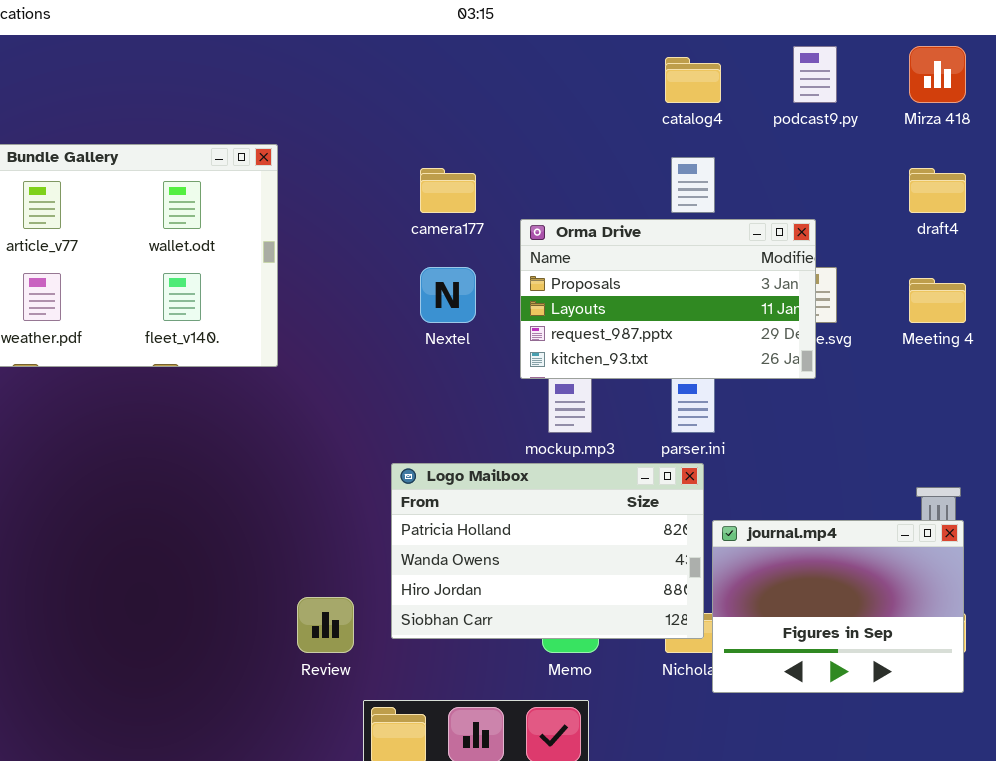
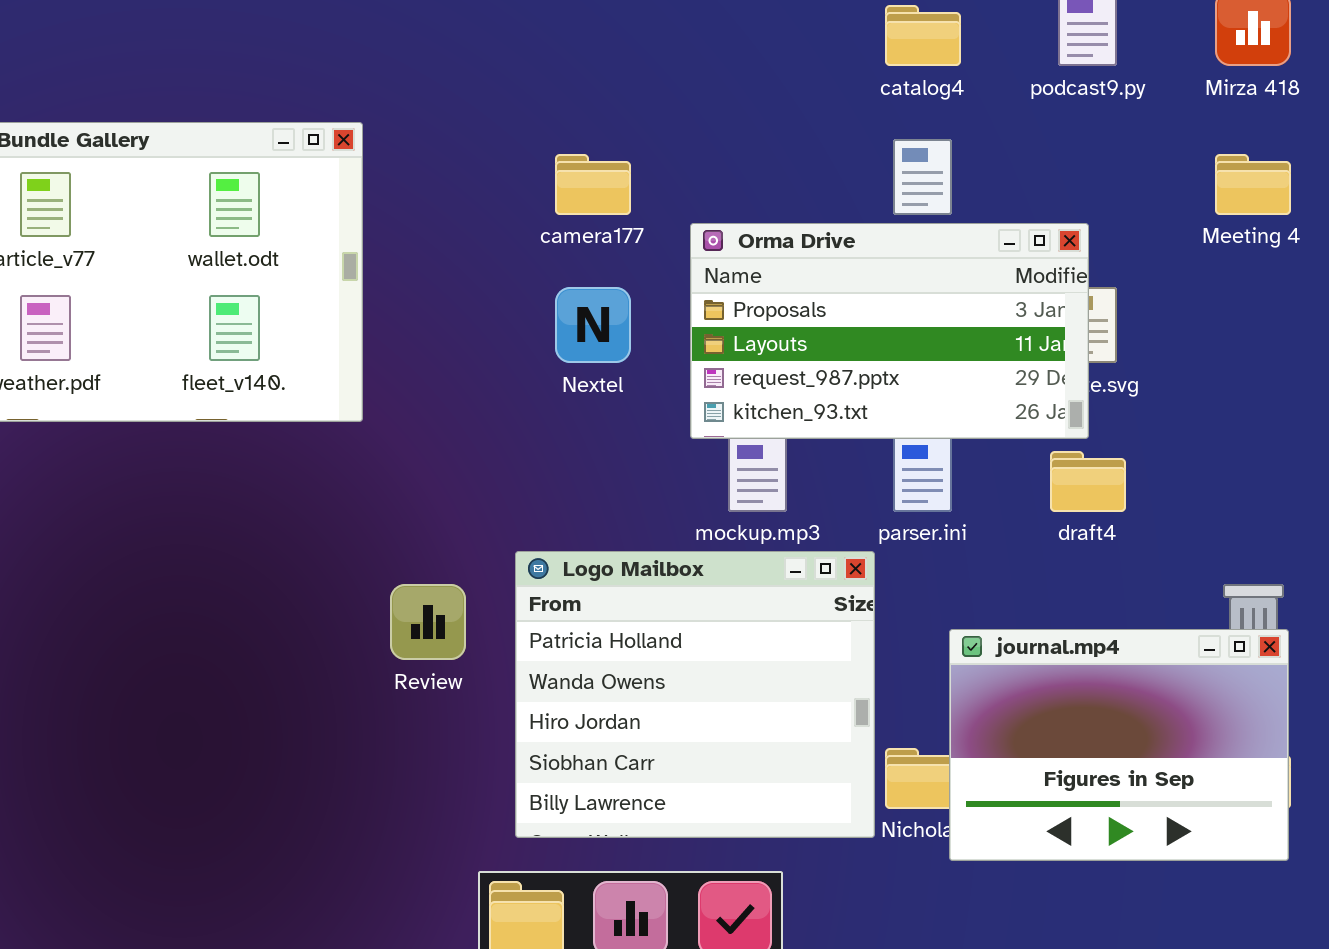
draft4: [909,168,966,213] -> [1050,451,1126,512], moved
Meeting 4: [909,278,966,323] -> [1215,154,1291,215], moved
Logo Mailbox: [391,463,704,639] -> [515,551,875,838], resized
Review: [297,597,354,653] -> [390,584,466,660], moved

